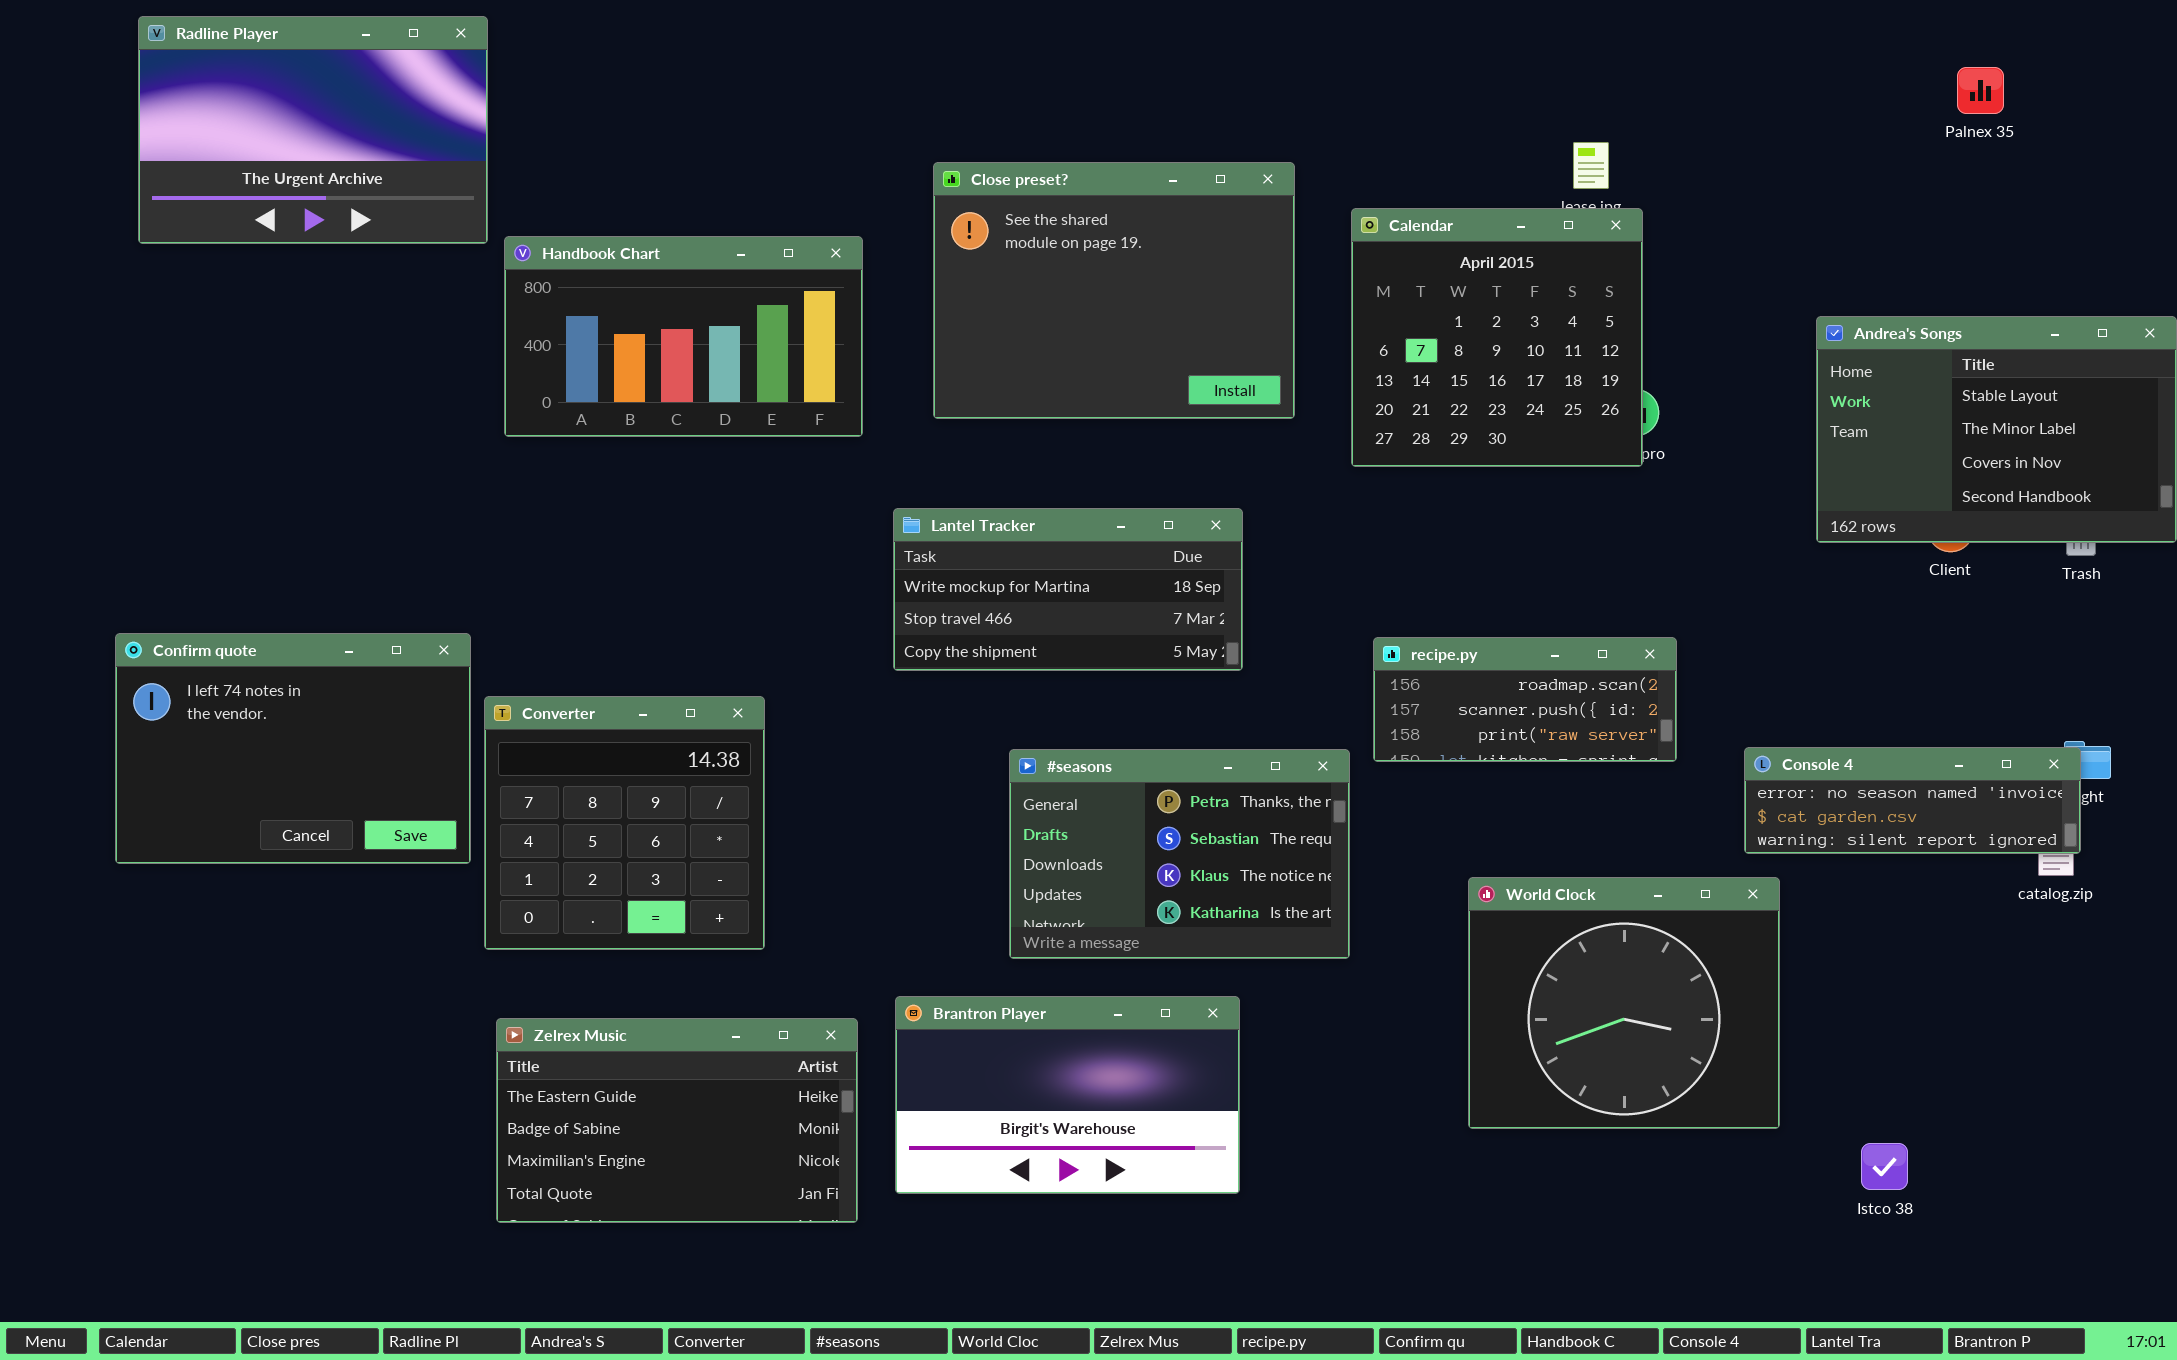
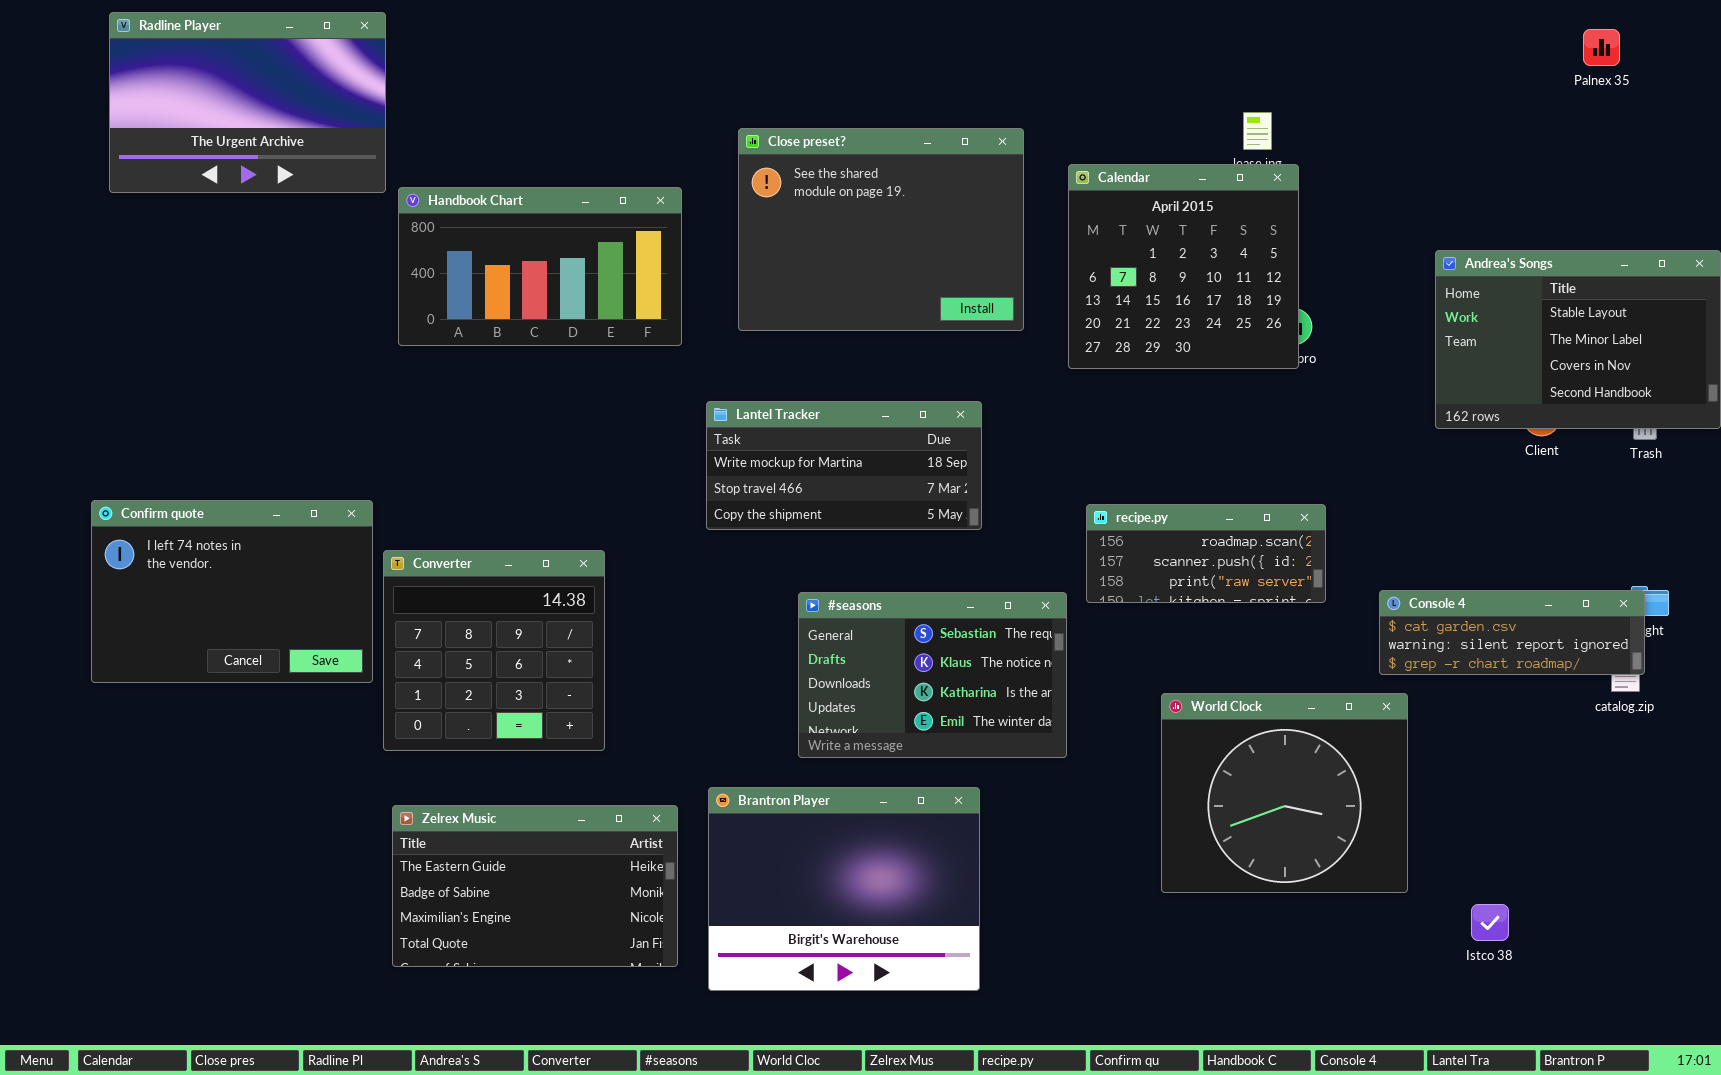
Palnex 35: [1957,67,2004,114] -> [1583,29,1620,66], moved
Console 4: [1744,747,2081,854] -> [1379,590,1645,675], scrolled down 1 row
#seasons: [1009,749,1350,959] -> [798,592,1067,758], scrolled down 1 row
Brantron Player: [895,996,1240,1194] -> [708,787,980,991], resized

